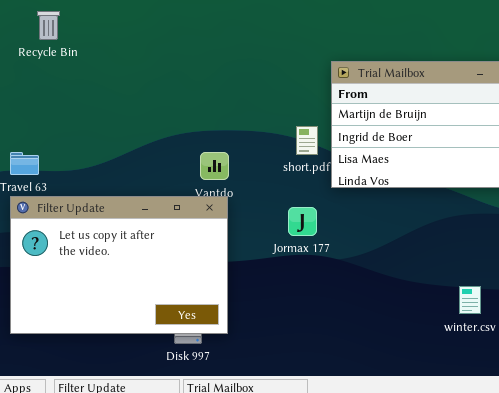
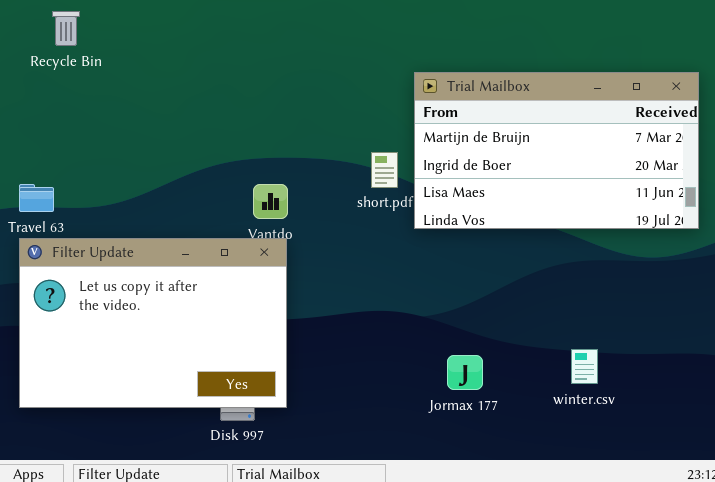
Jormax 177: [288,207,317,236] -> [447,355,483,390], moved

